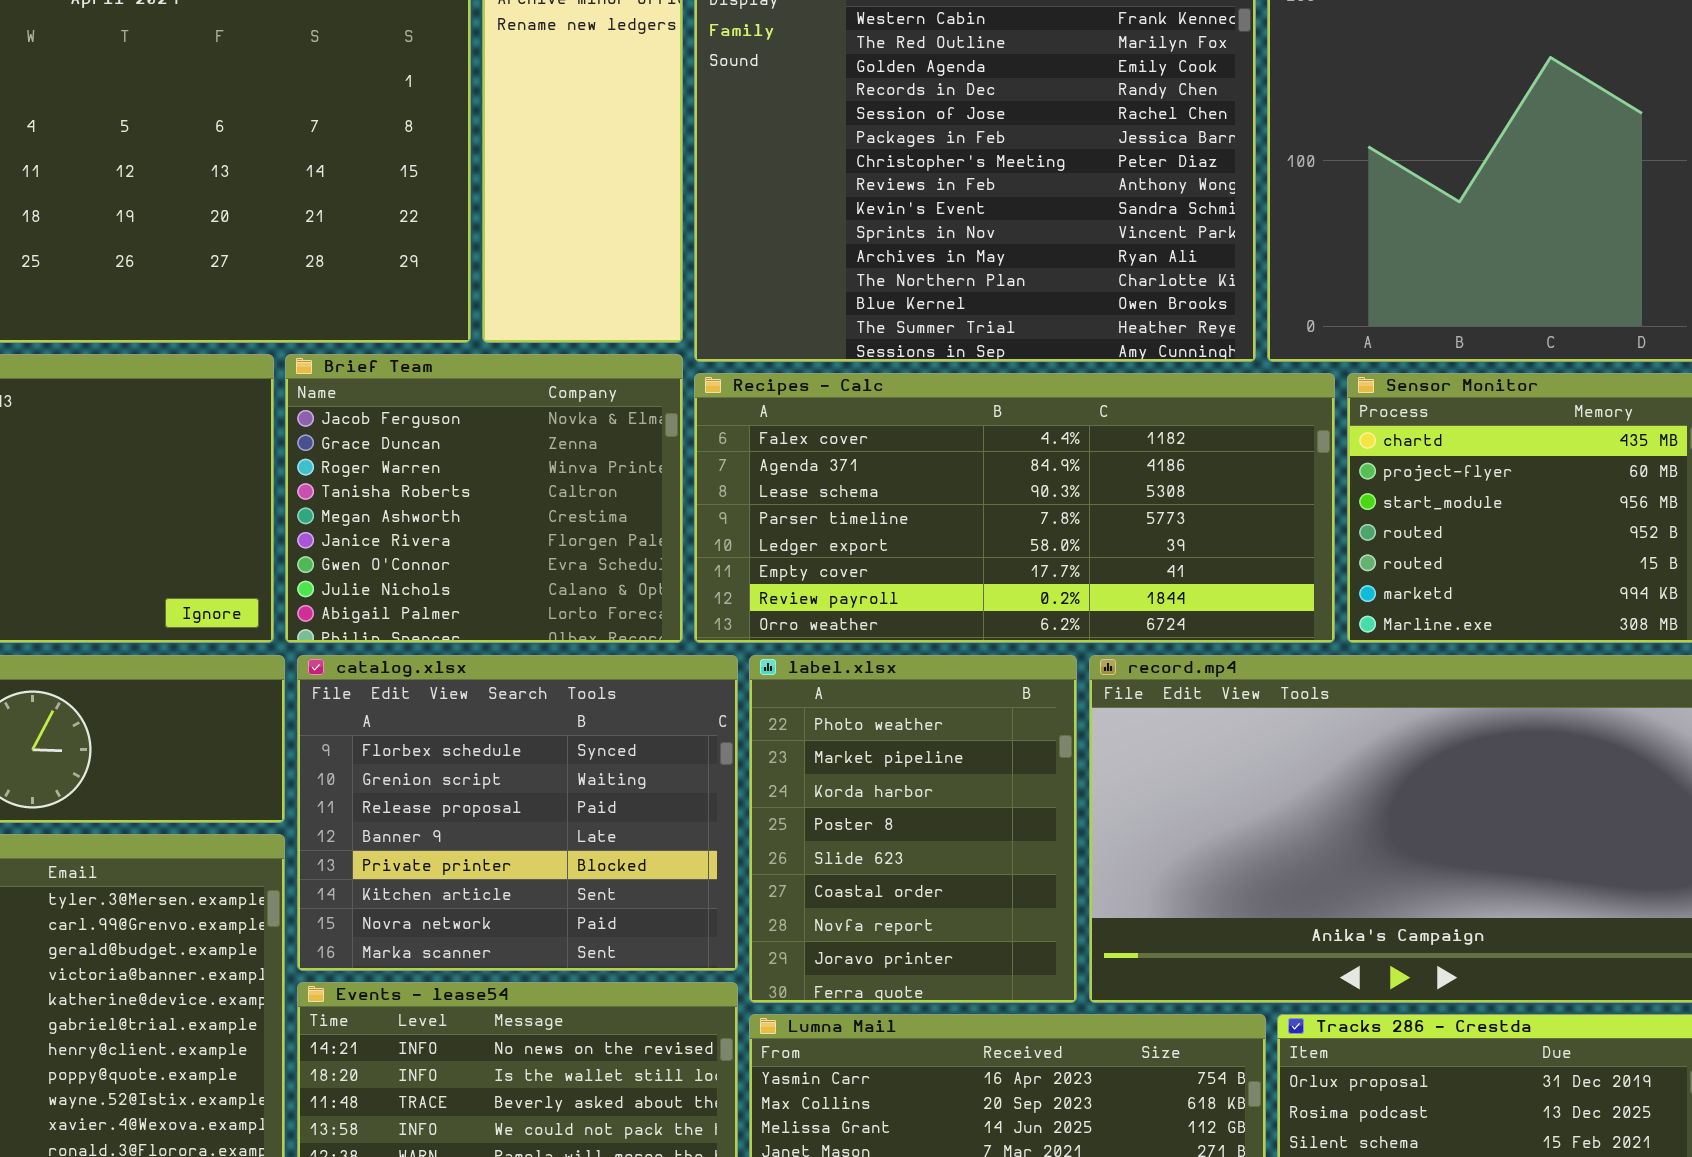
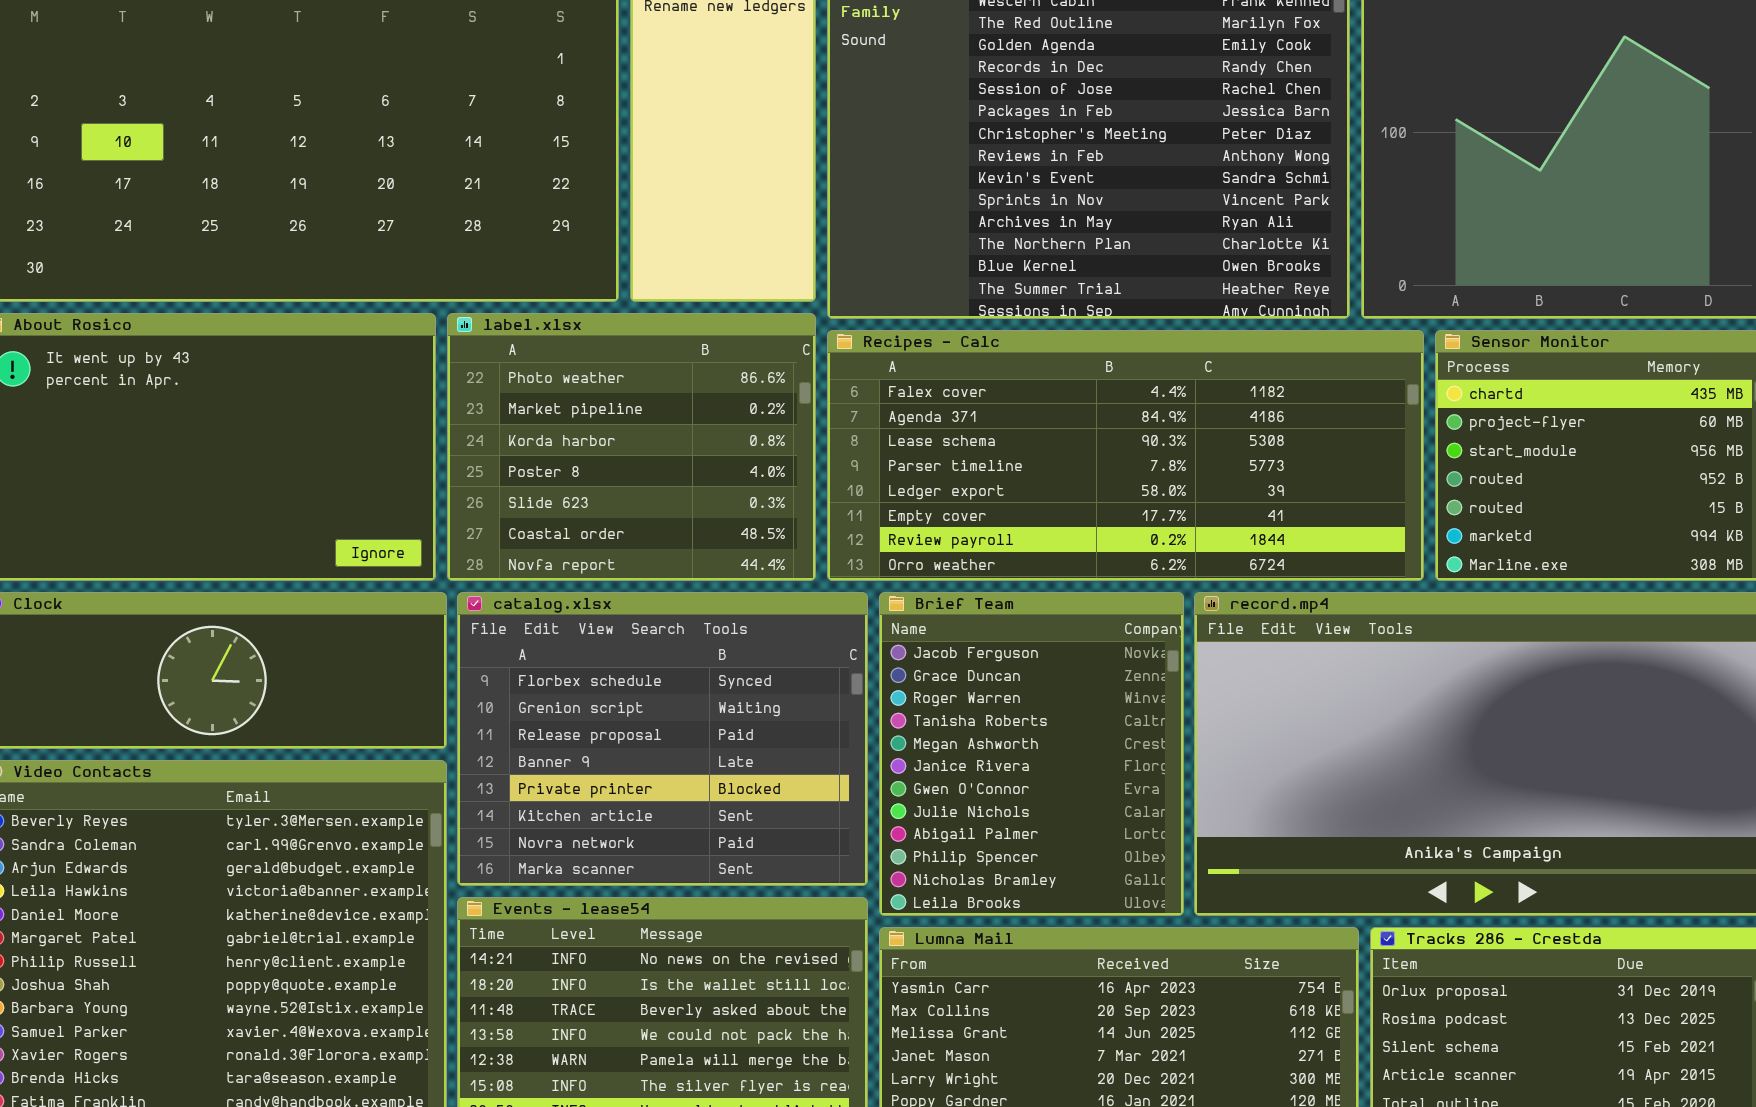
Brief Team: [285,354,683,643] -> [879,592,1184,916], moved, resized
label.xlsx: [749,655,1077,1003] -> [447,313,816,581], moved, resized

